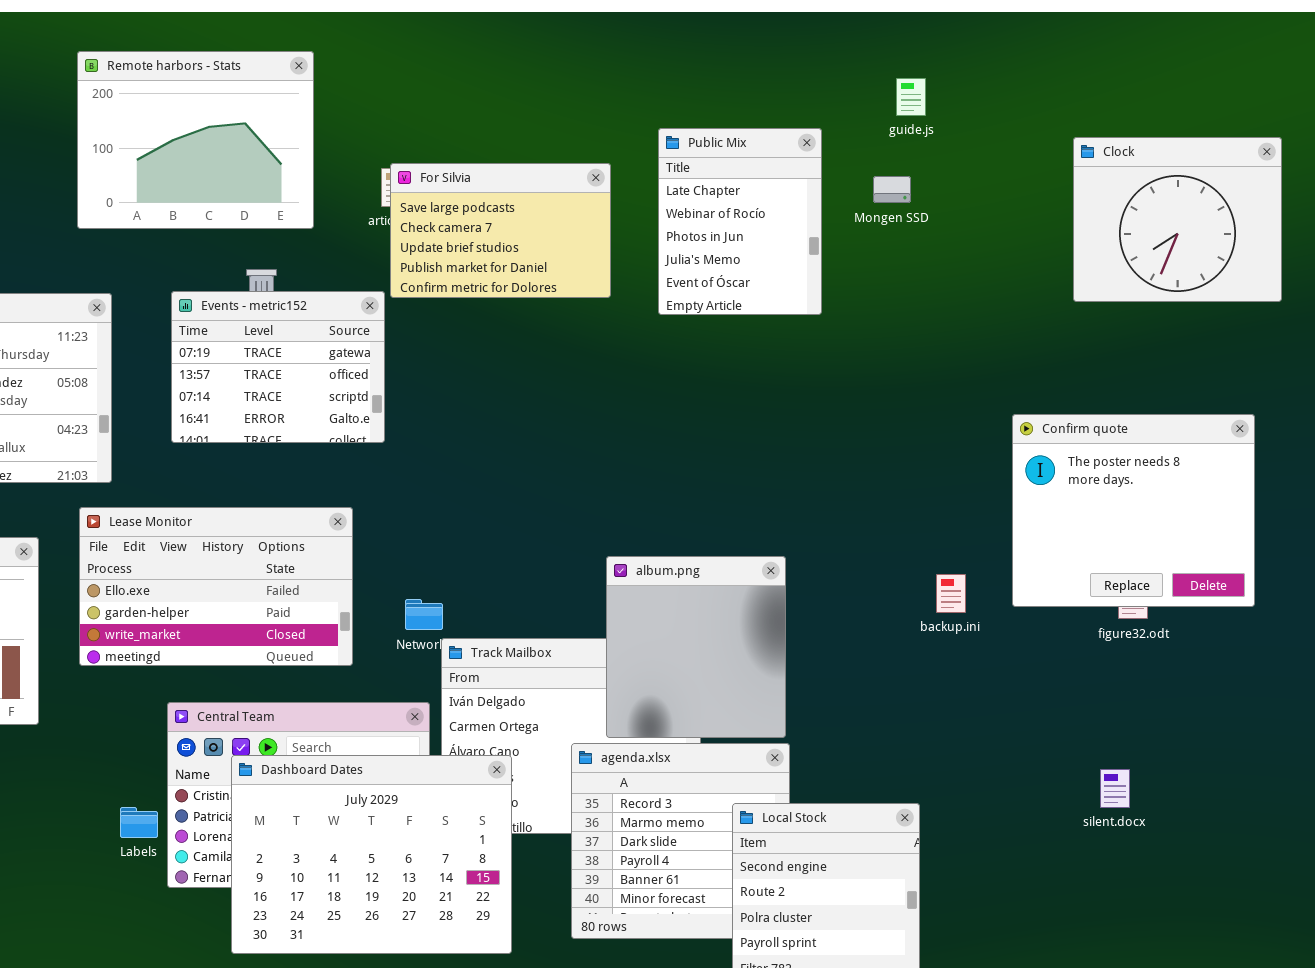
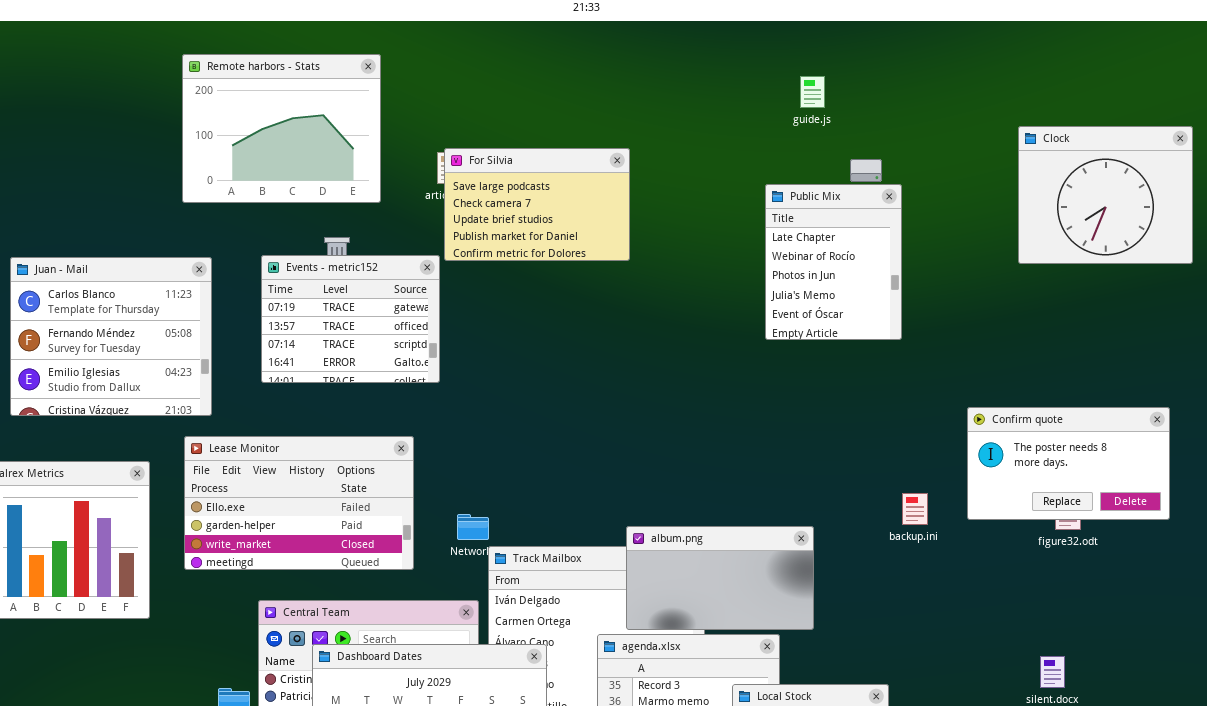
guide.js: [896,78,926,116] -> [800,76,825,108], moved
Public Mix: [658,128,822,315] -> [765,184,902,340], moved
Confirm quote: [1012,414,1255,607] -> [967,407,1170,520], resized
album.png: [606,556,786,738] -> [626,526,814,630], resized

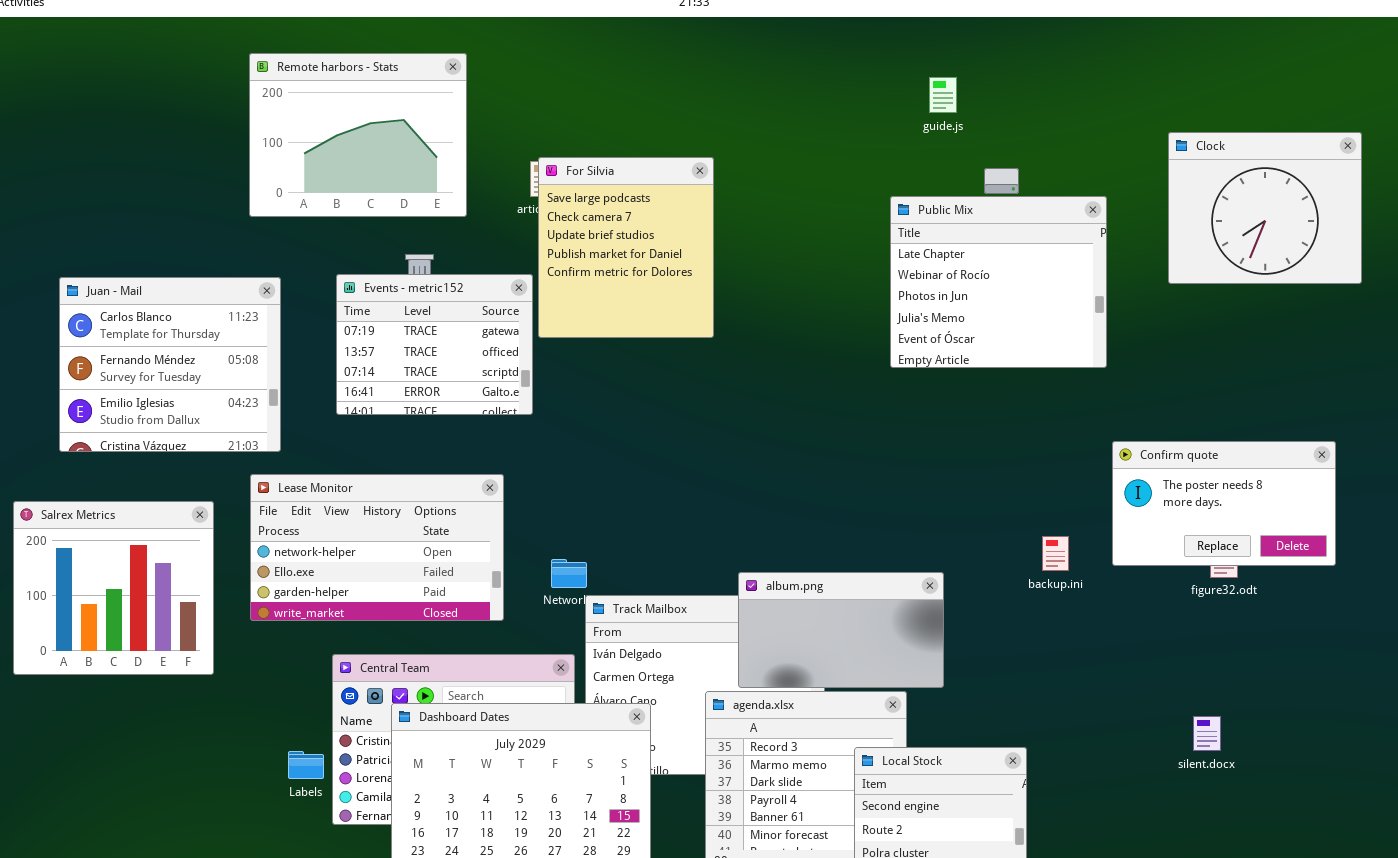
For Silvia: [444,148,630,261] -> [538,157,714,338], resized
Public Mix: [765,184,902,340] -> [890,196,1107,368], resized
Lease Monitor: [184,436,414,570] -> [250,474,504,621], scrolled up 1 row

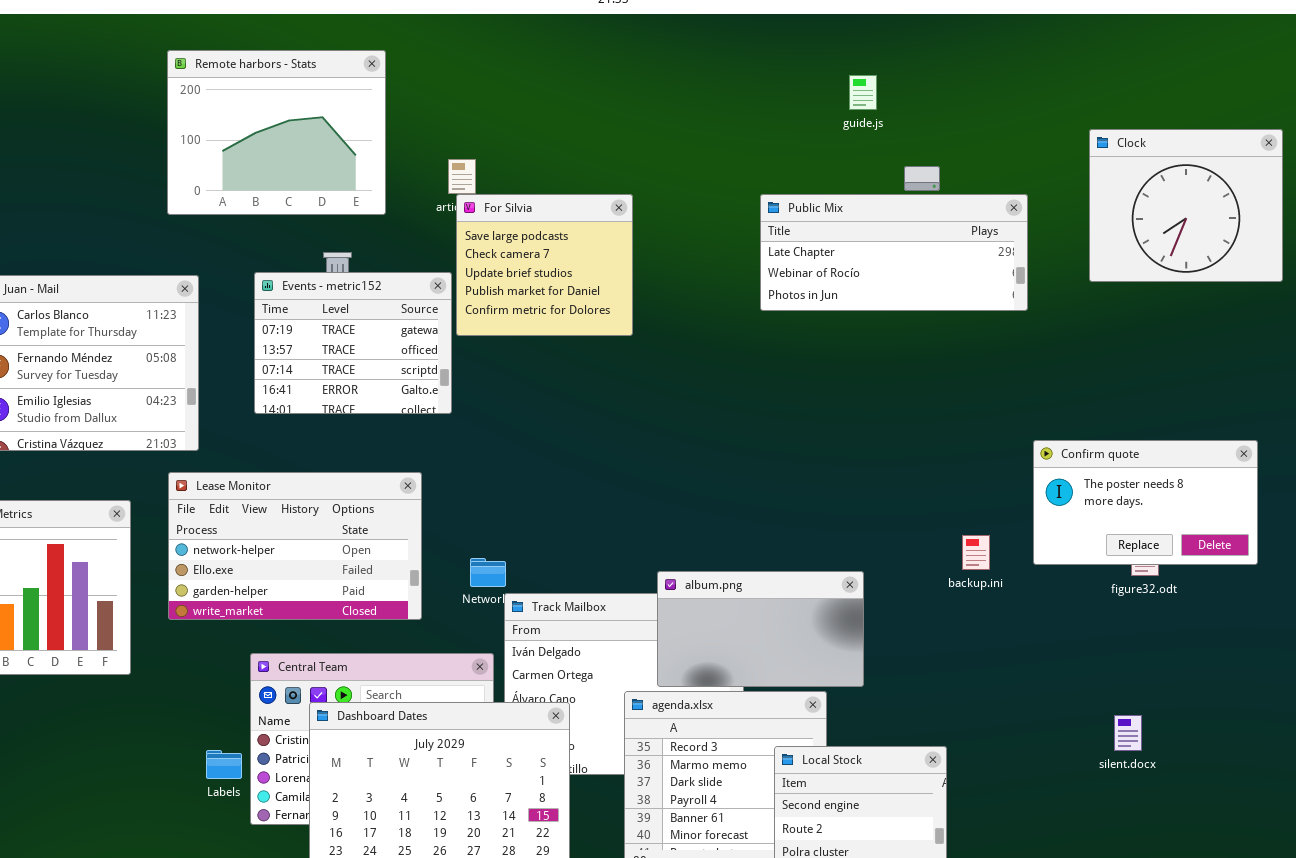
For Silvia: [538,157,714,338] -> [456,194,633,336], resized
Public Mix: [890,196,1107,368] -> [760,194,1028,311], resized

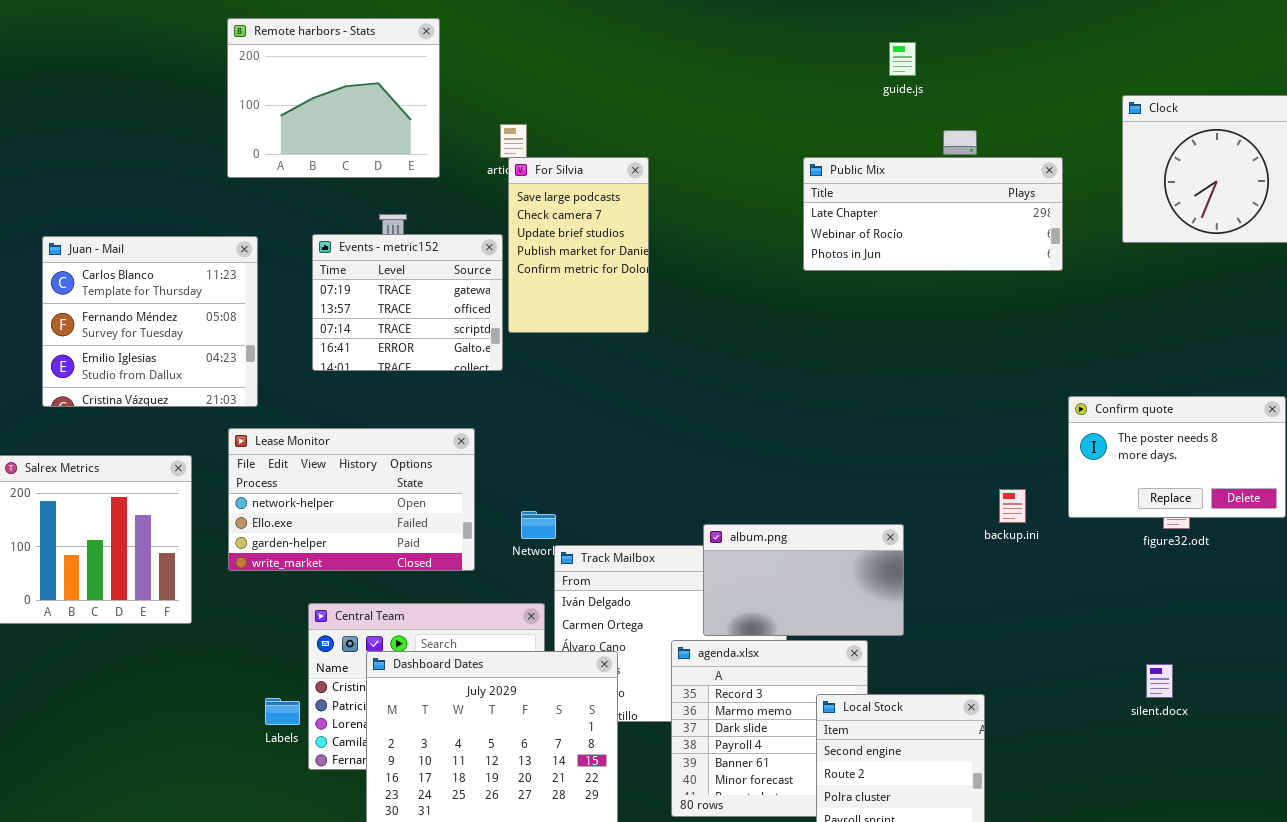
For Silvia: [456,194,633,336] -> [508,157,649,333], resized

